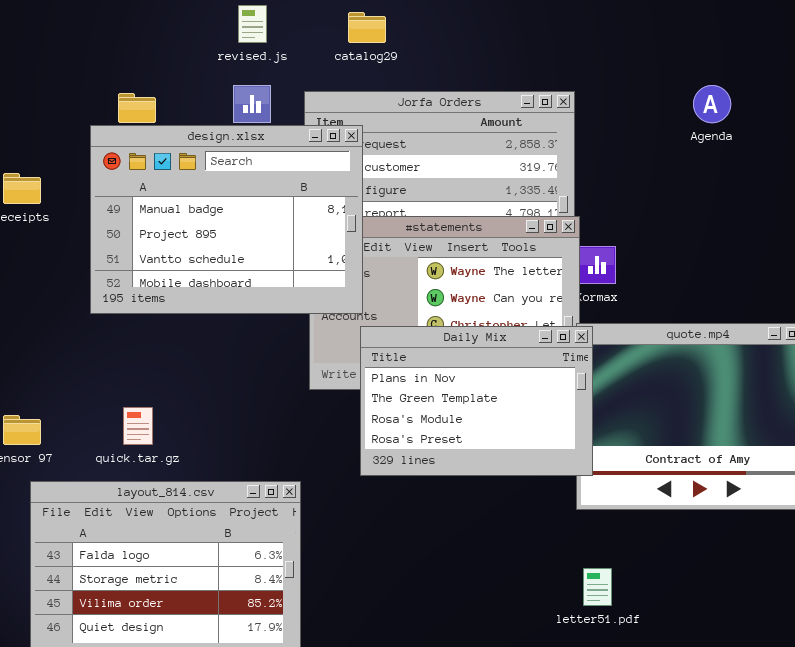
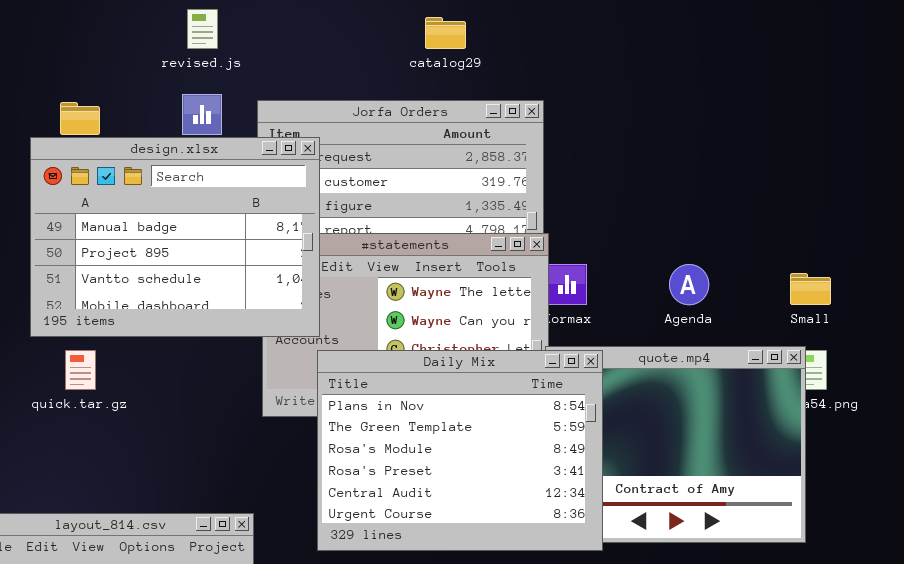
catalog29: [348,12,386,43] -> [425,17,466,49], moved
Agenda: [693,85,731,123] -> [669,264,709,305], moved
Daily Mix: [360,326,593,476] -> [317,350,603,551], resized
quick.tar.gz: [123,407,153,445] -> [65,350,96,390], moved

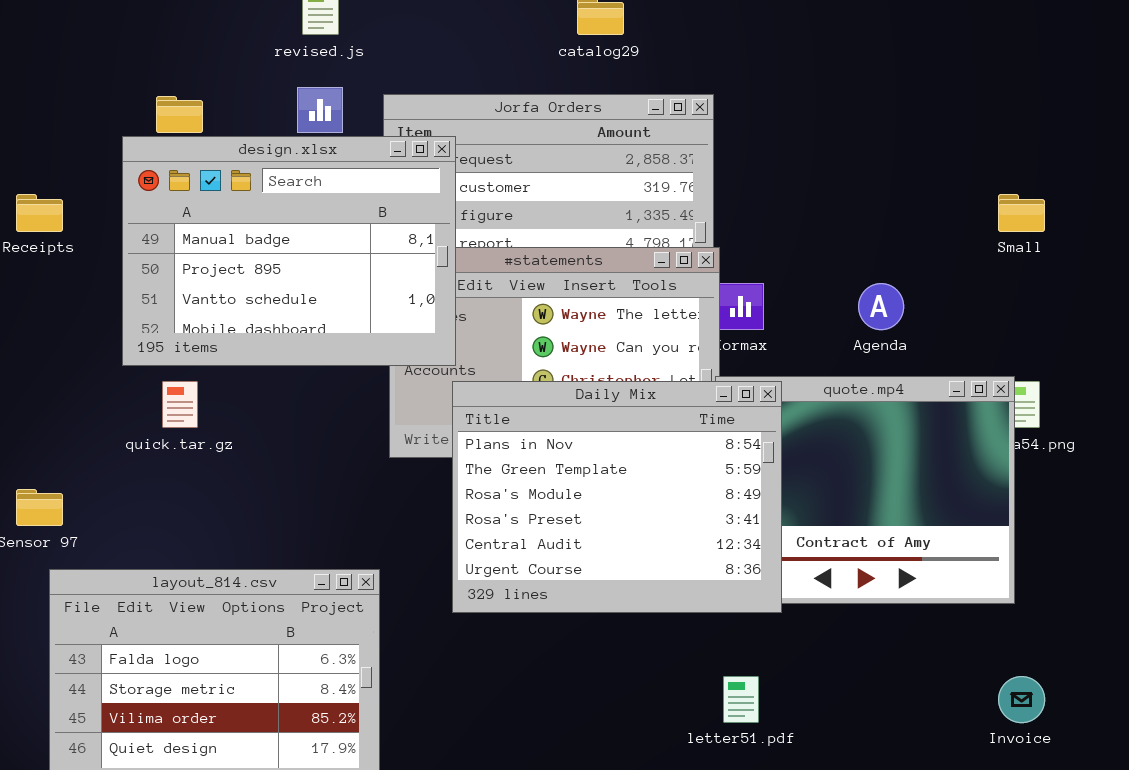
Small: [790,273,831,305] -> [998,194,1045,232], moved

